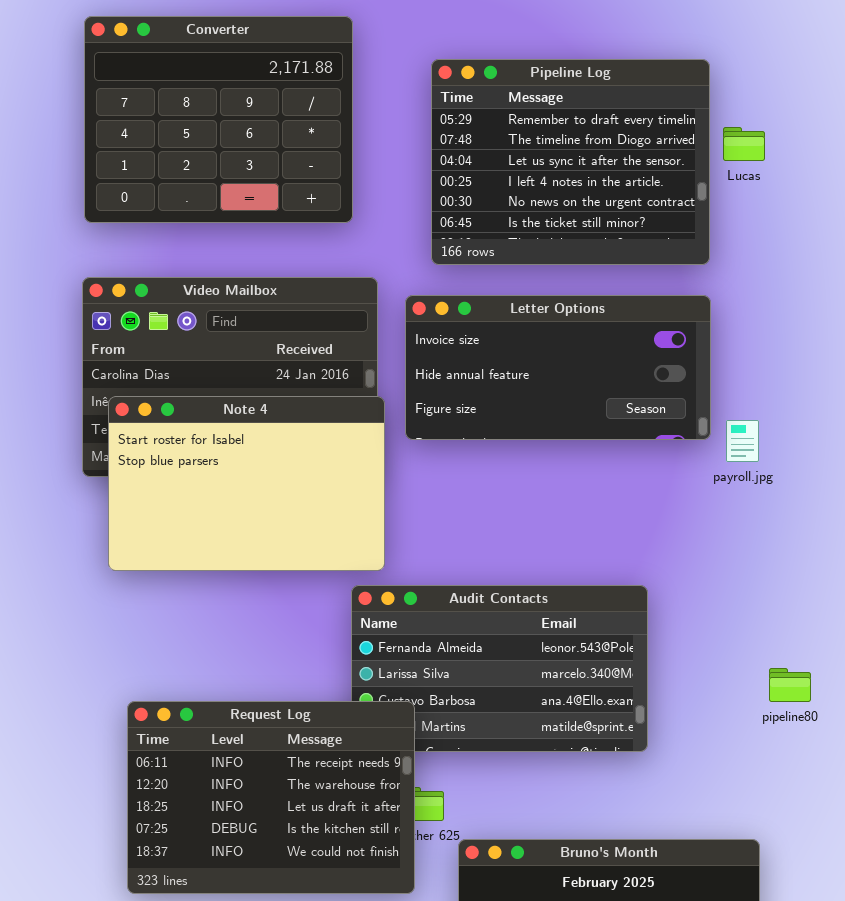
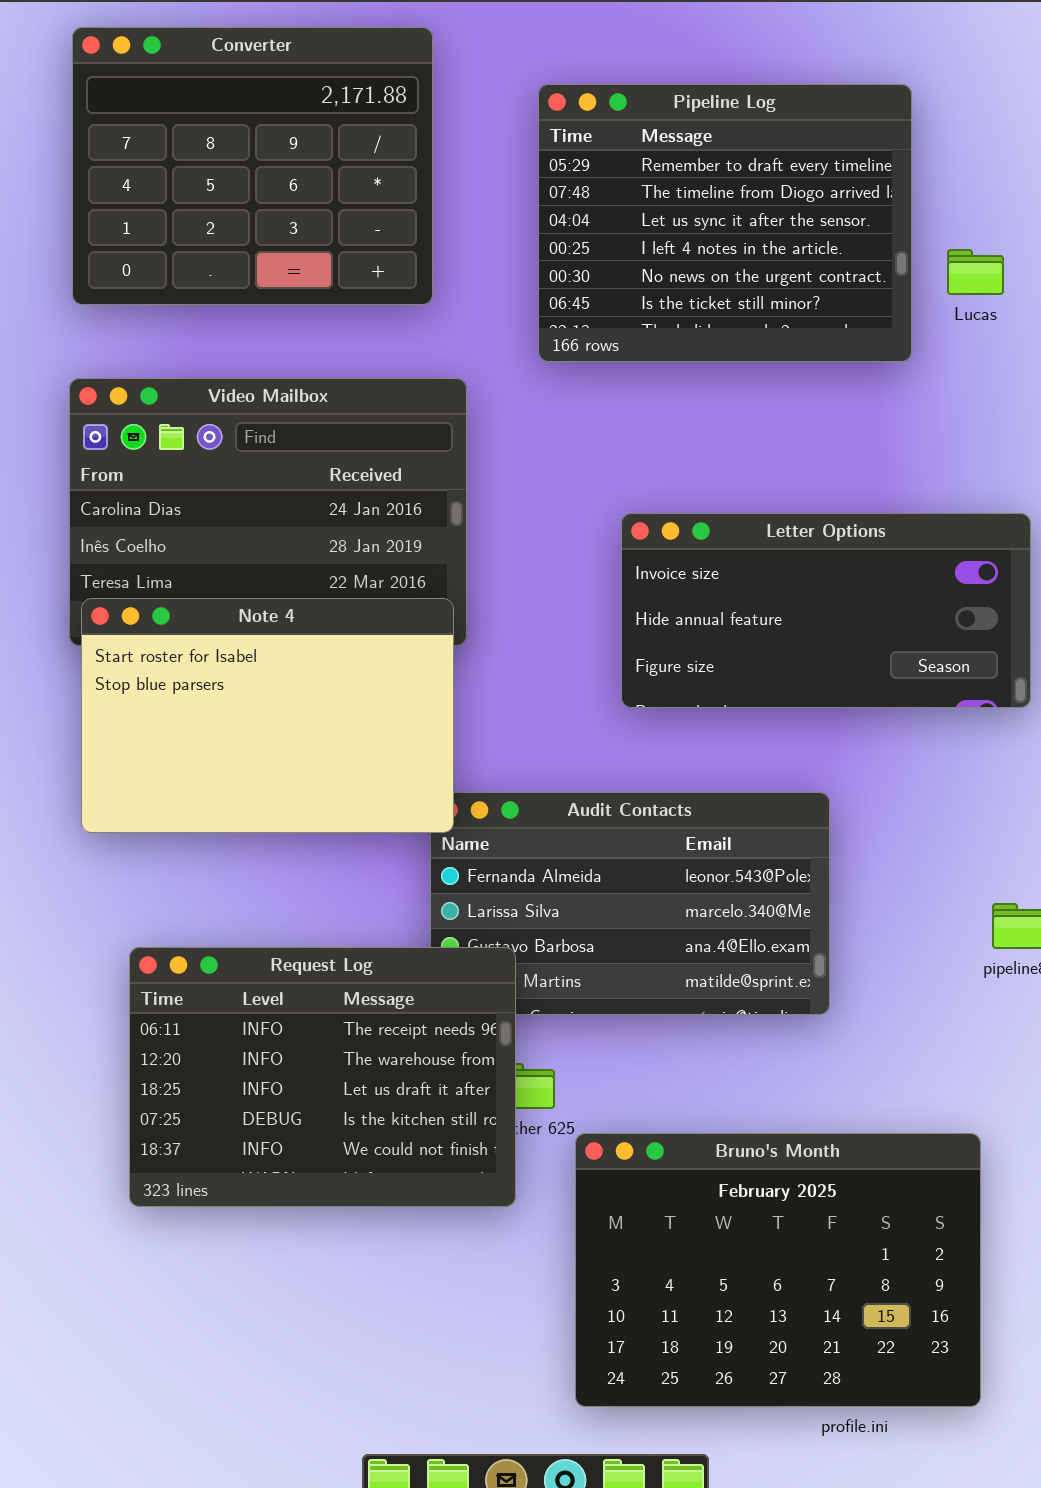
Lucas: [723,127,765,161] -> [947,249,1004,295], moved
Letter Options: [405,295,711,440] -> [621,513,1031,708], moved
Note 4: [108,396,385,571] -> [81,598,454,833], moved

